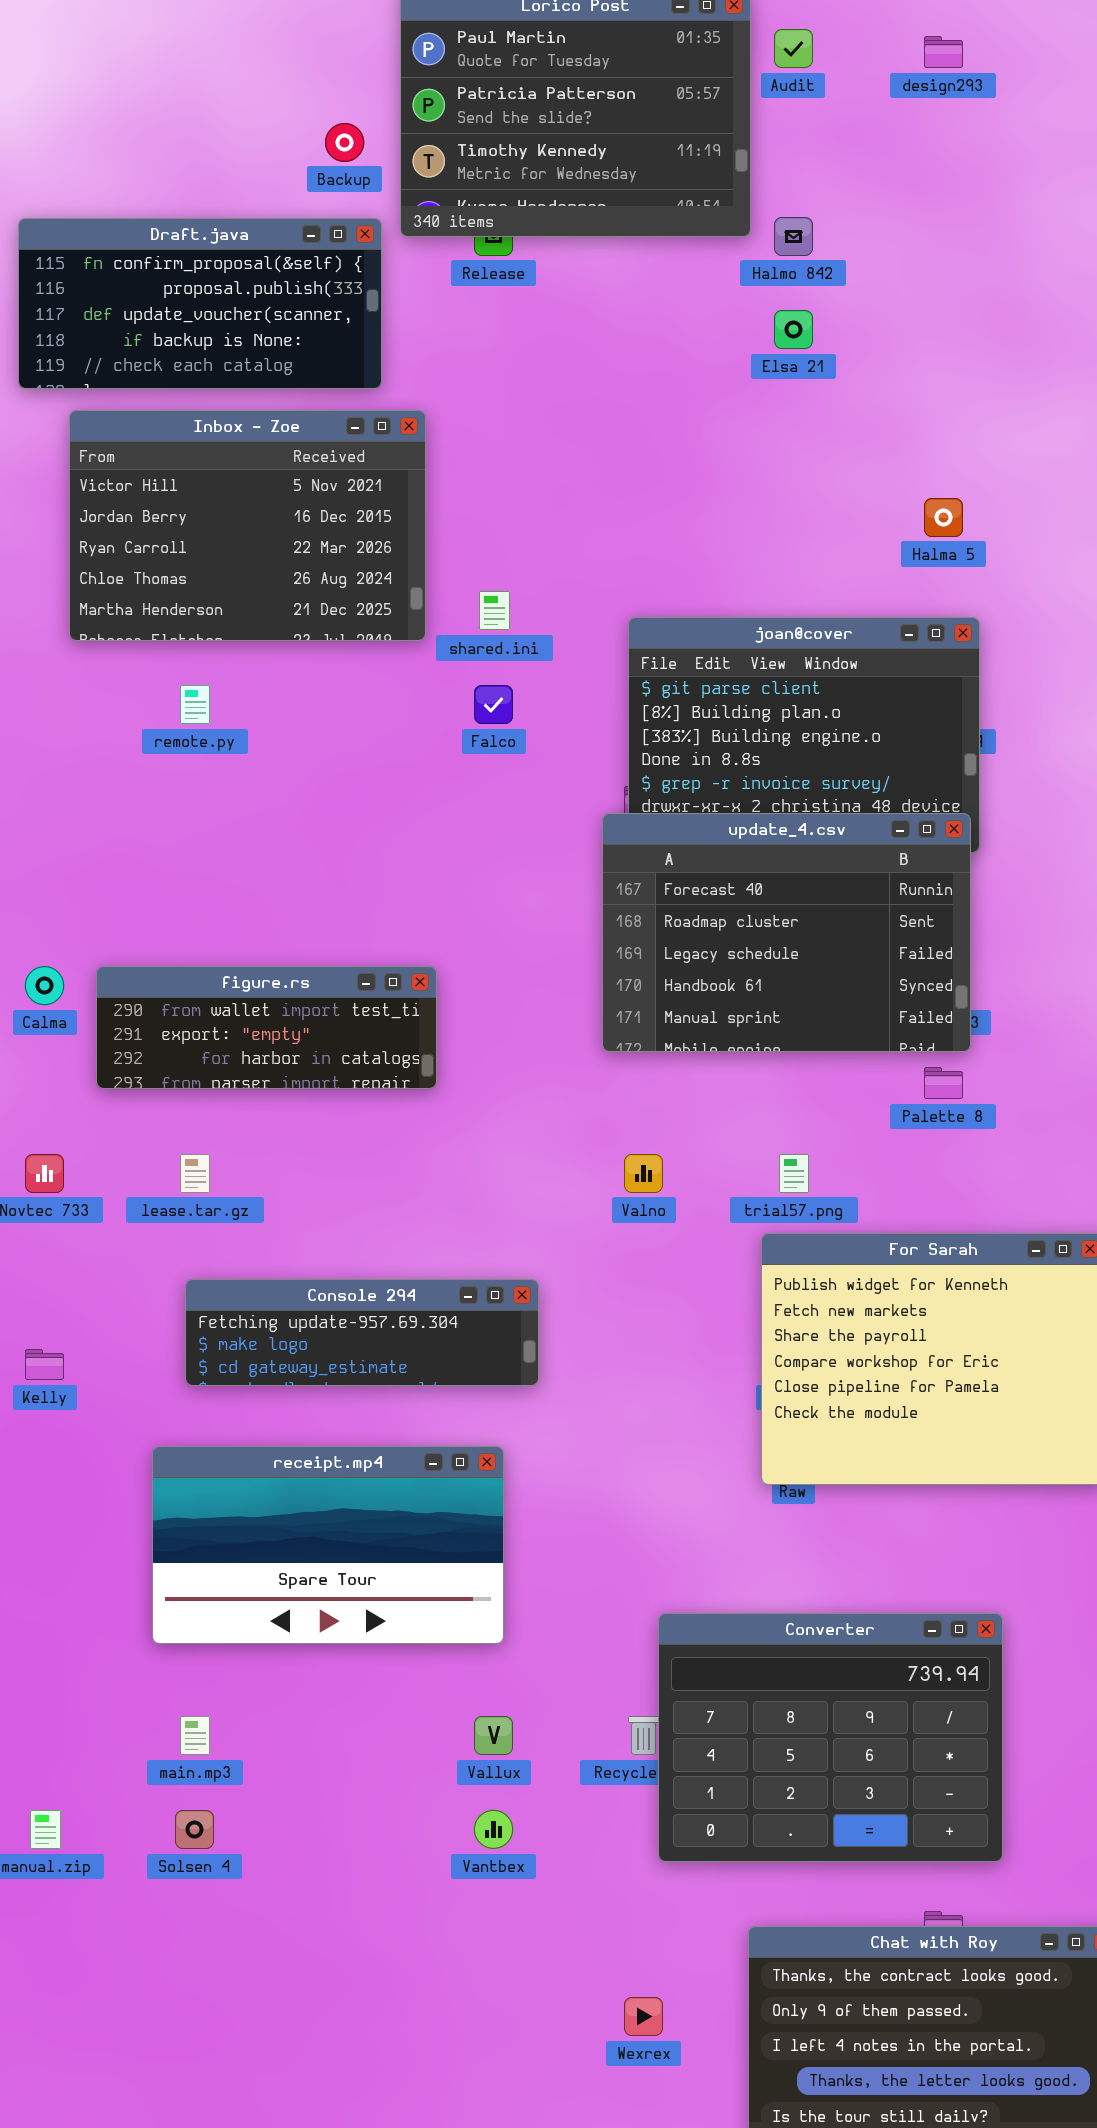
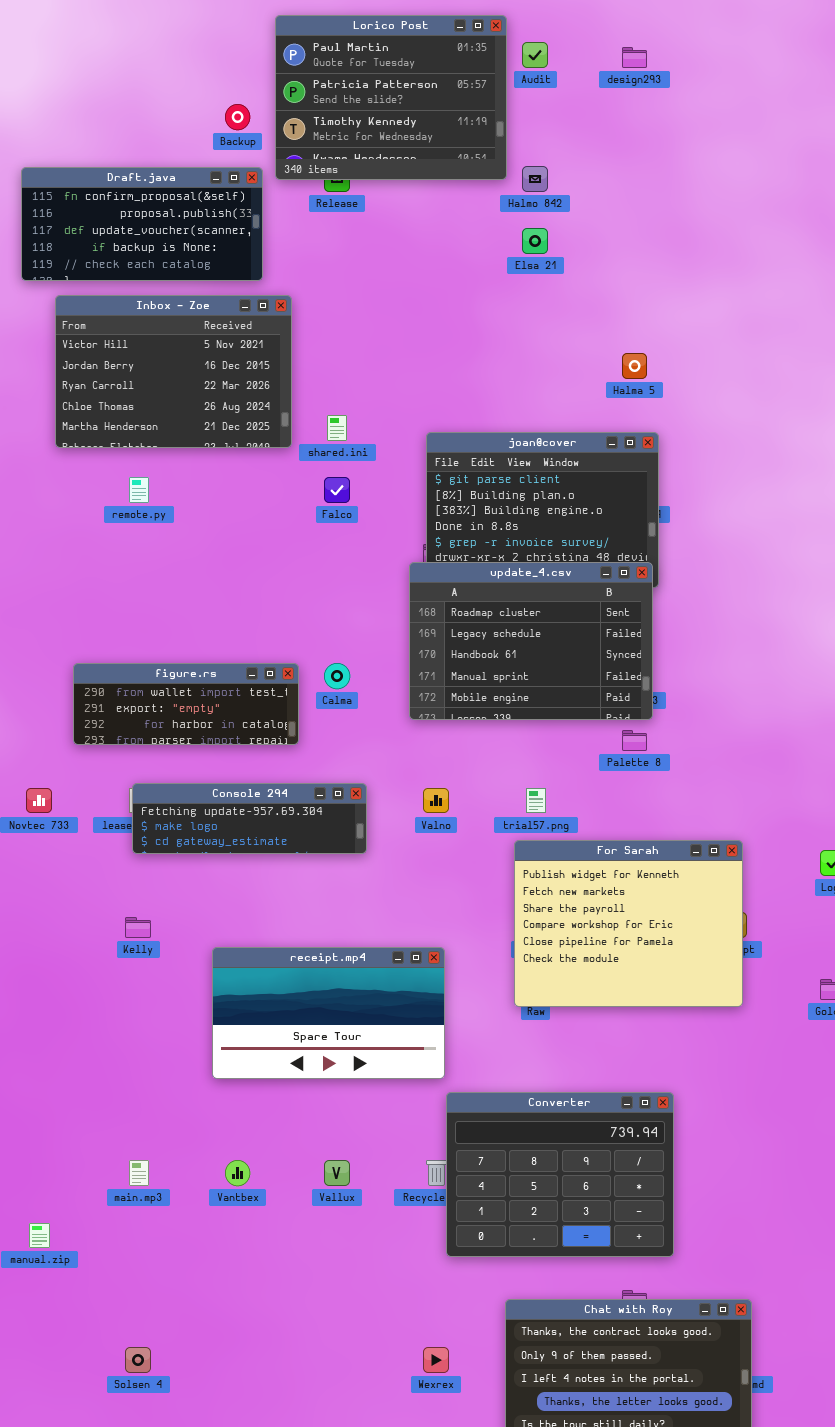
update_4.csv: [602,813,971,1052] -> [409,562,653,720], scrolled down 1 row
Calma: [25,966,64,1005] -> [324,663,350,689], moved
Console 294: [185,1279,539,1386] -> [132,783,367,854], moved
Kelly: [25,1349,64,1380] -> [125,917,151,938], moved
receipt.mp4: [152,1446,504,1644] -> [212,947,445,1079], moved
Solsen 4: [175,1810,214,1849] -> [125,1347,151,1373], moved
Vantbex: [474,1810,513,1849] -> [225,1160,250,1186], moved

